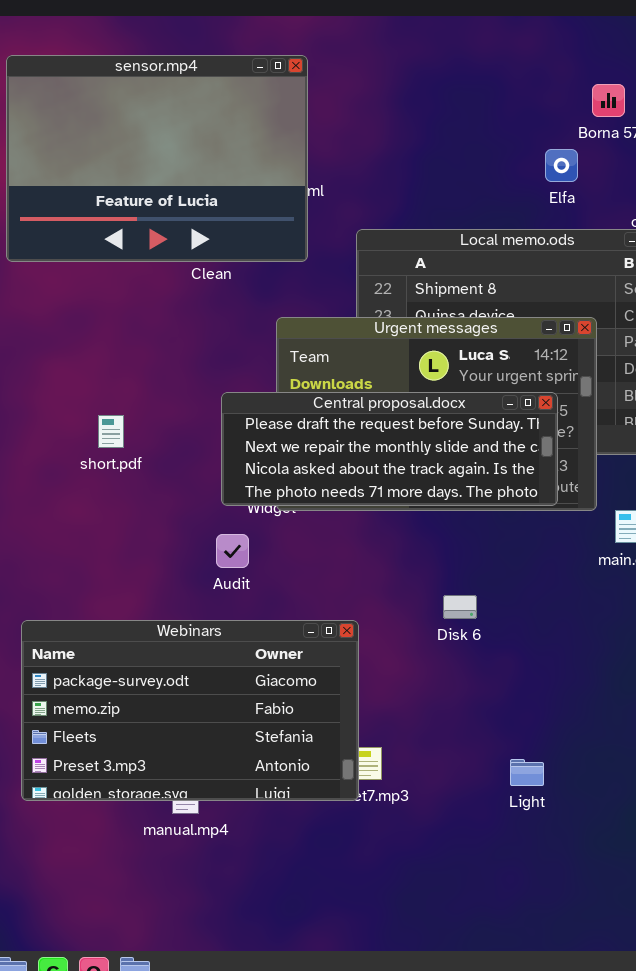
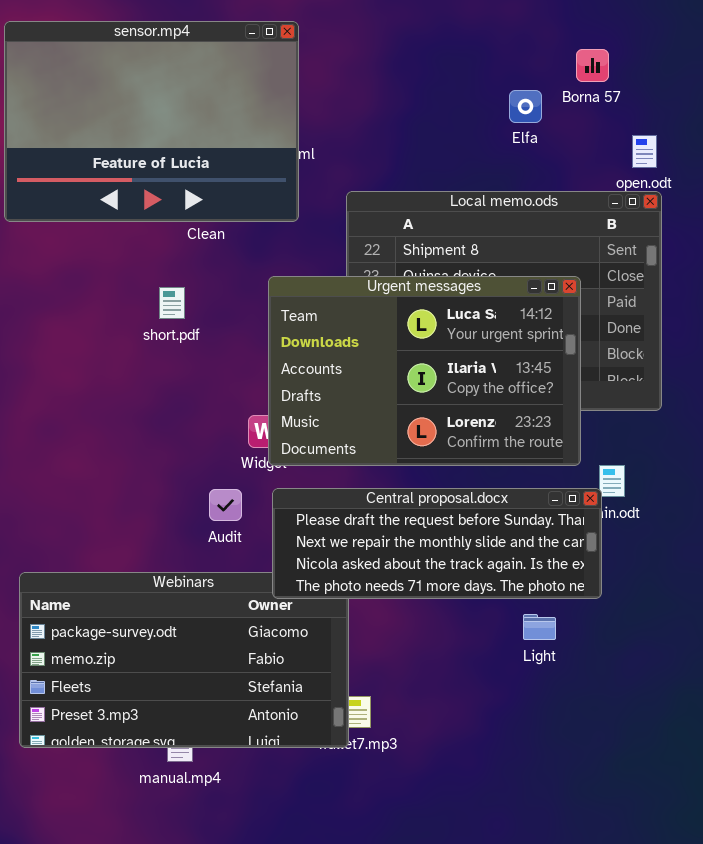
Elfa: [545,149,578,182] -> [509,90,542,123], moved
Central proposal.docx: [221,392,558,506] -> [272,488,602,599], moved
short.pdf: [98,415,124,448] -> [159,287,185,319], moved
Light: [510,759,544,786] -> [523,614,556,640], moved

